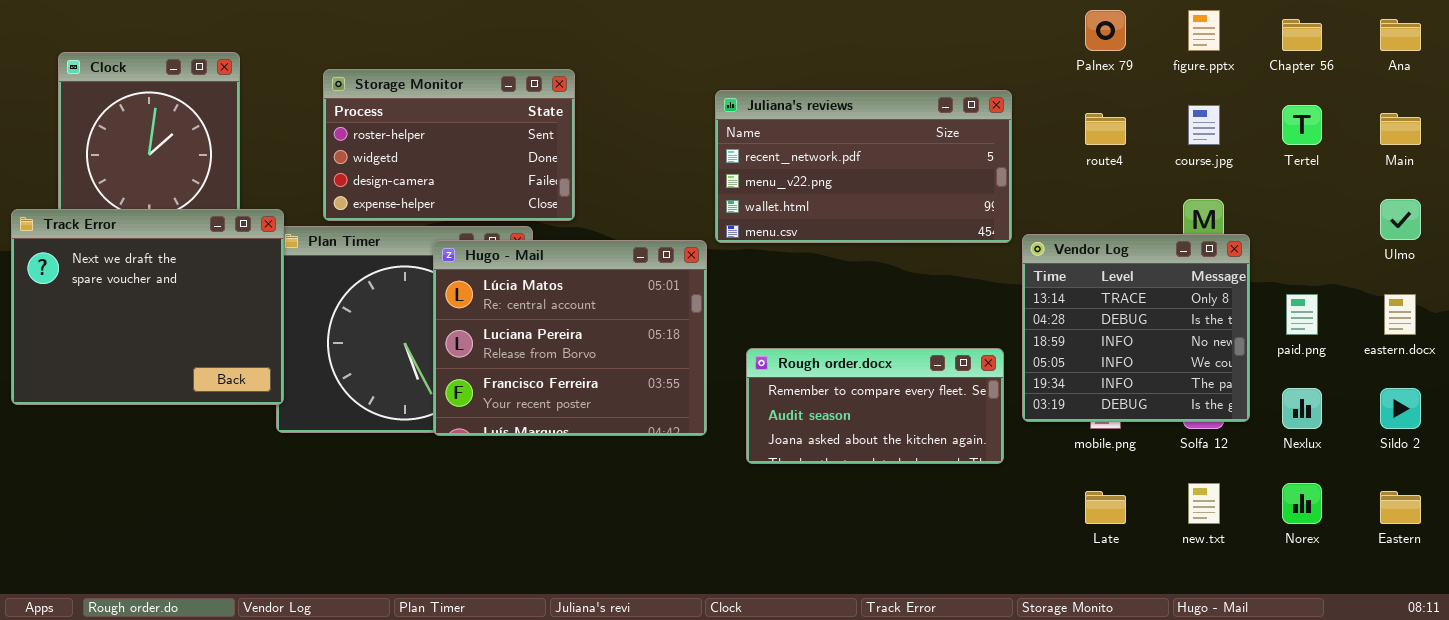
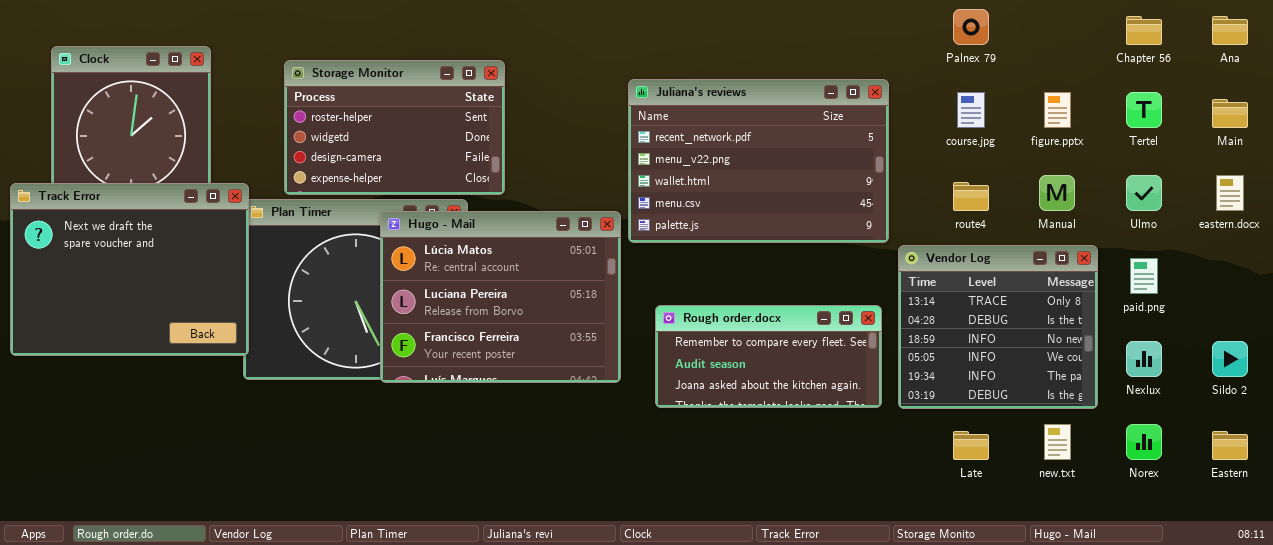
figure.pptx: [1188,10,1220,51] -> [1044,92,1071,128], moved
Juliana's reviews: [715,90,1012,243] -> [628,79,889,243], resized
course.jpg: [1188,105,1220,145] -> [957,92,985,128], moved
route4: [1085,113,1126,145] -> [953,182,989,211], moved
Ulmo: [1380,199,1421,240] -> [1126,175,1162,211], moved
Vendor Log: [1022,234,1250,422] -> [898,245,1098,409], moved
eastern.docx: [1384,294,1416,335] -> [1216,175,1244,211], moved

